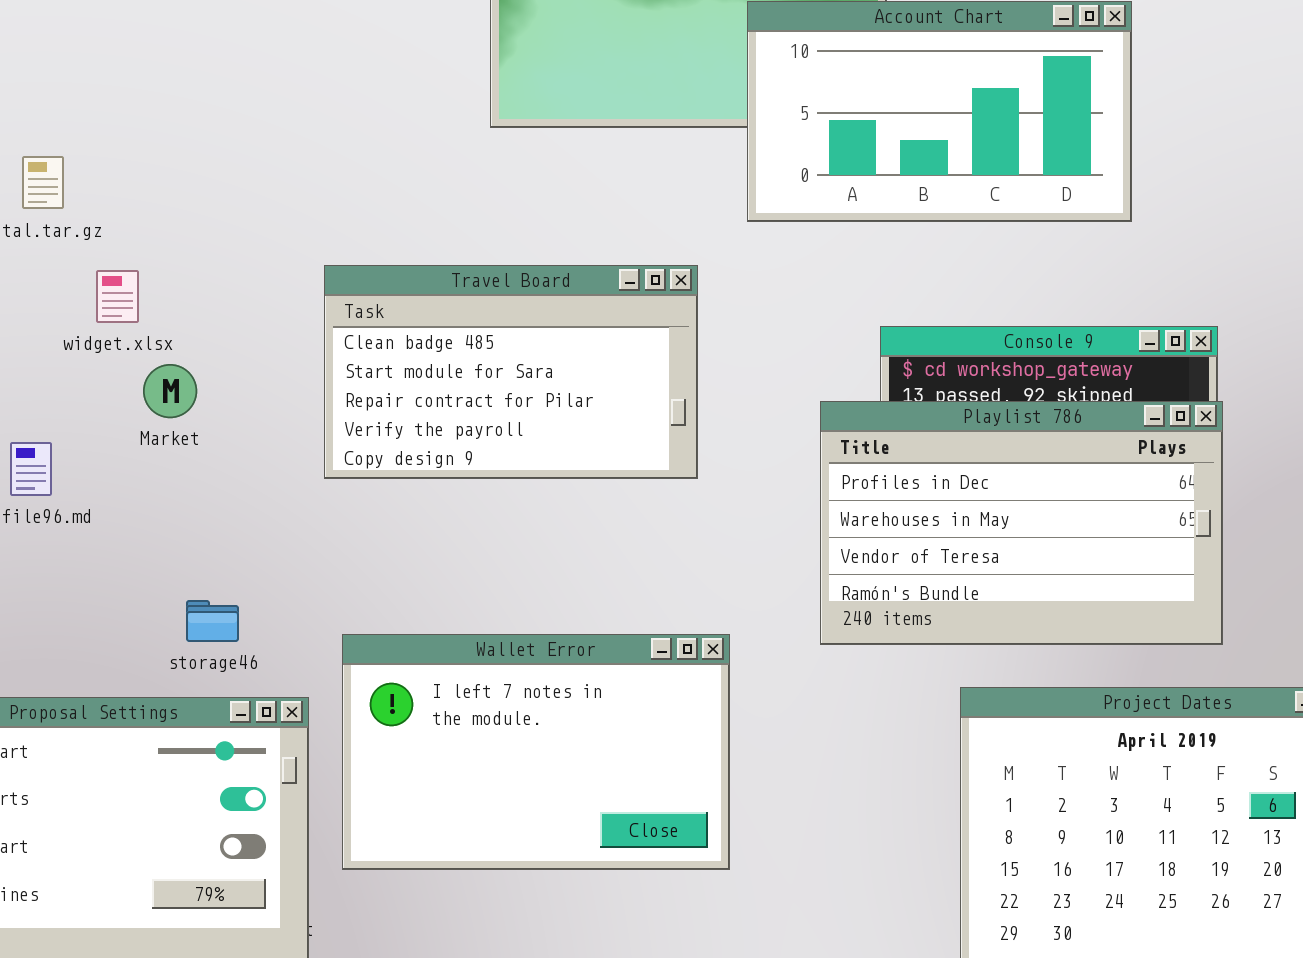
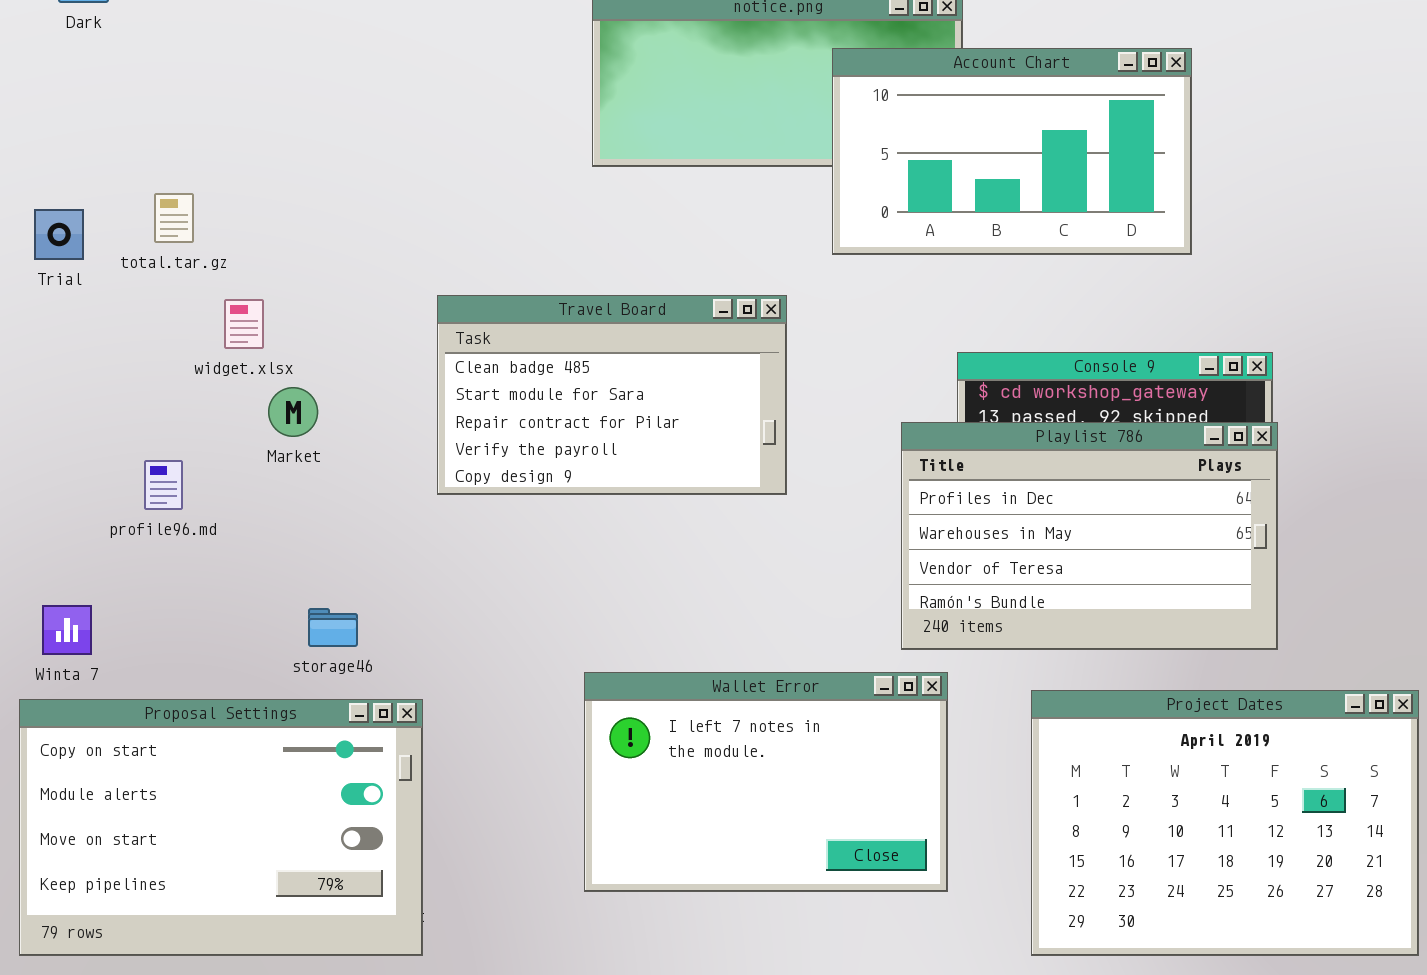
Wallet Error: [342,634,730,870] -> [584,672,948,892], moved

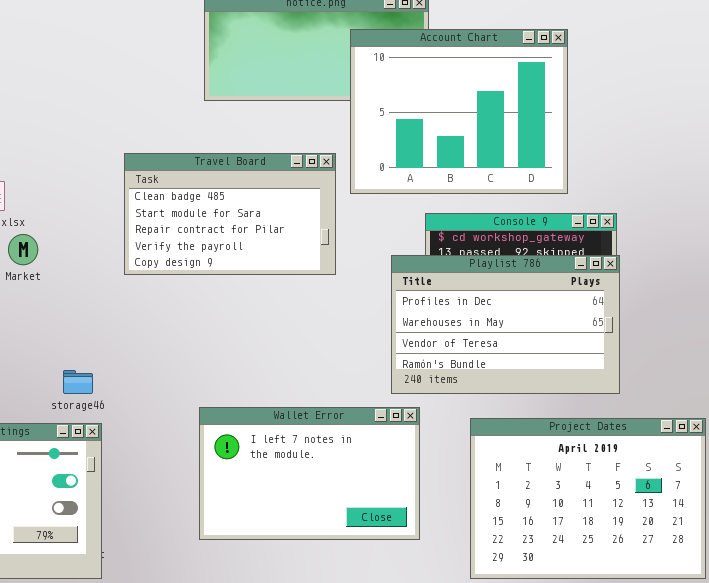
Account Chart: [832,48,1192,255] -> [350,29,568,194], resized
Travel Board: [437,295,787,495] -> [124,153,336,275], moved
storage46: [308,608,358,647] -> [63,370,93,394], moved

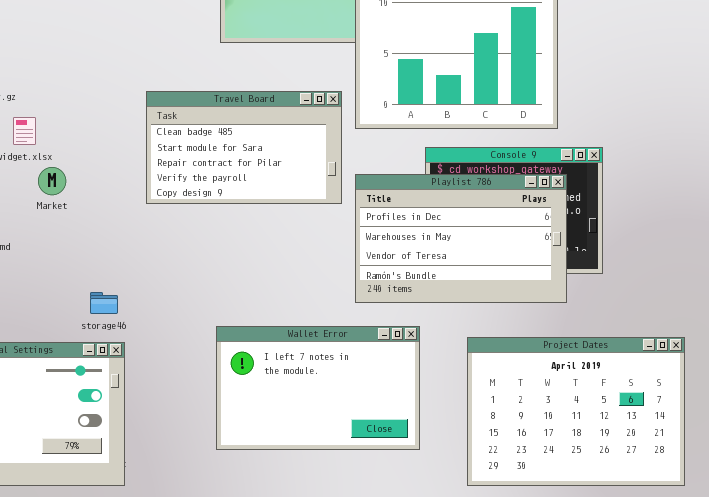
Playlist 786: [391,255,620,394] -> [355,174,567,303], moved

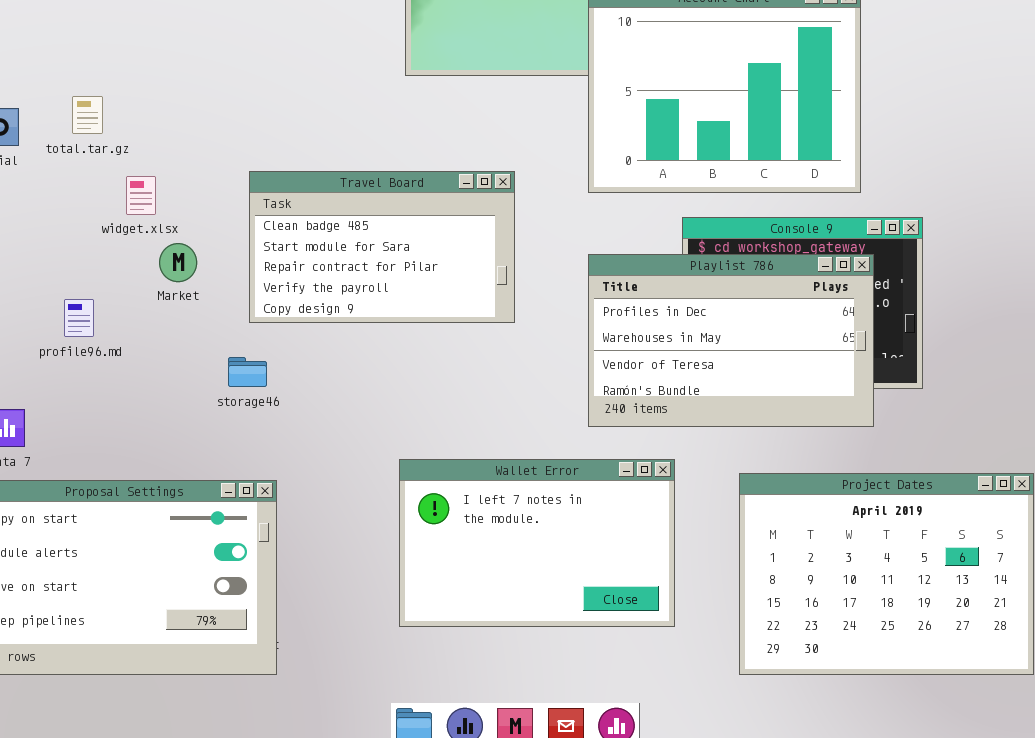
Travel Board: [146,91,342,204] -> [249,171,515,323], moved
storage46: [90,292,118,314] -> [228,357,267,387], moved

